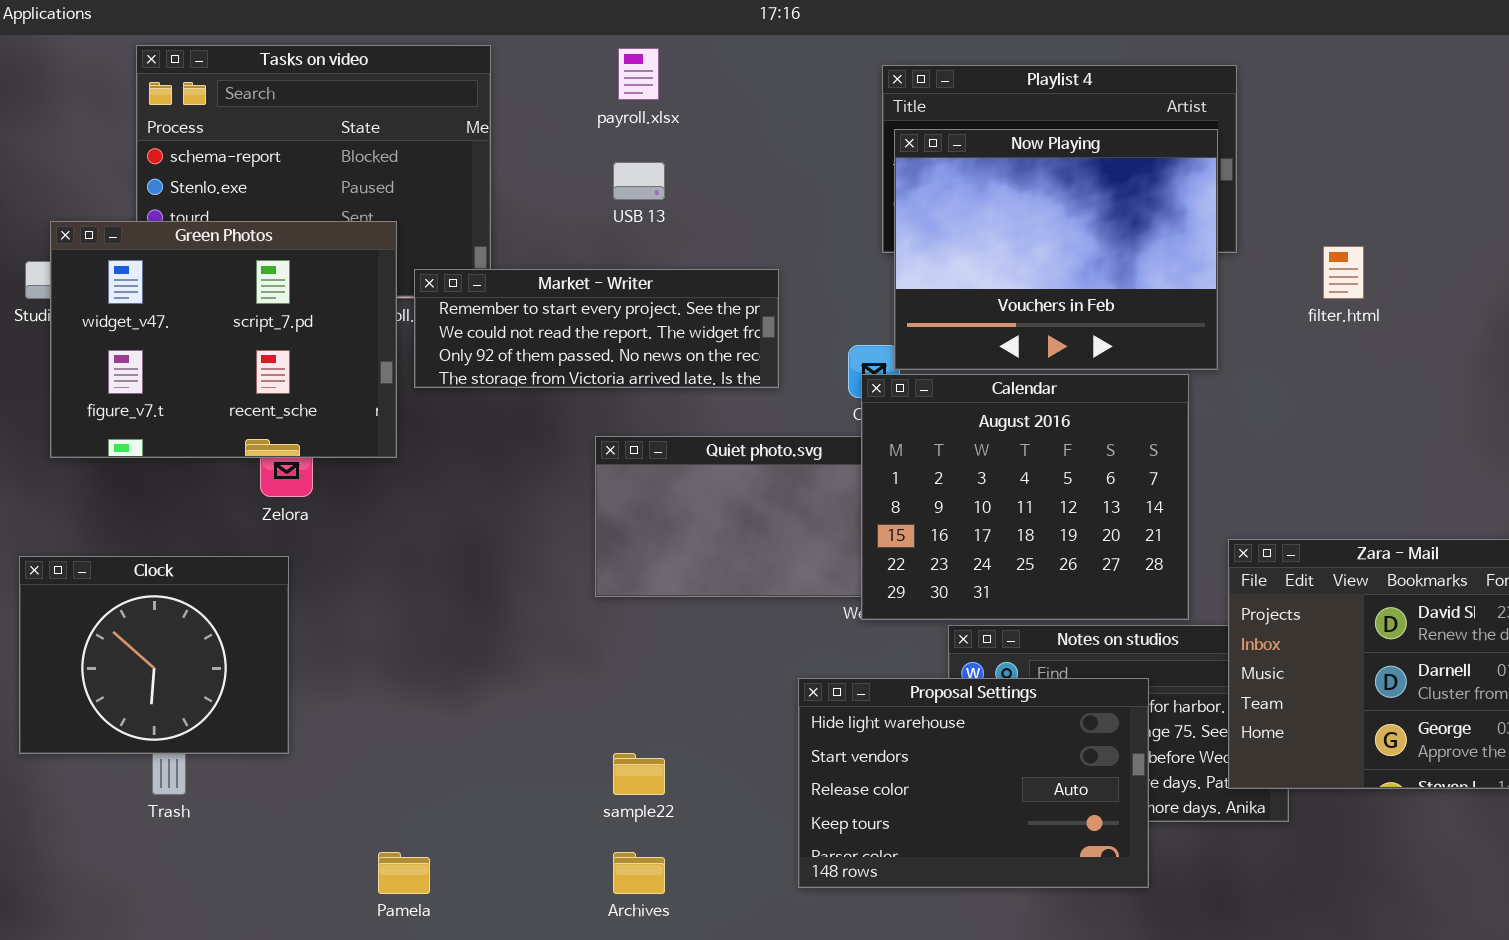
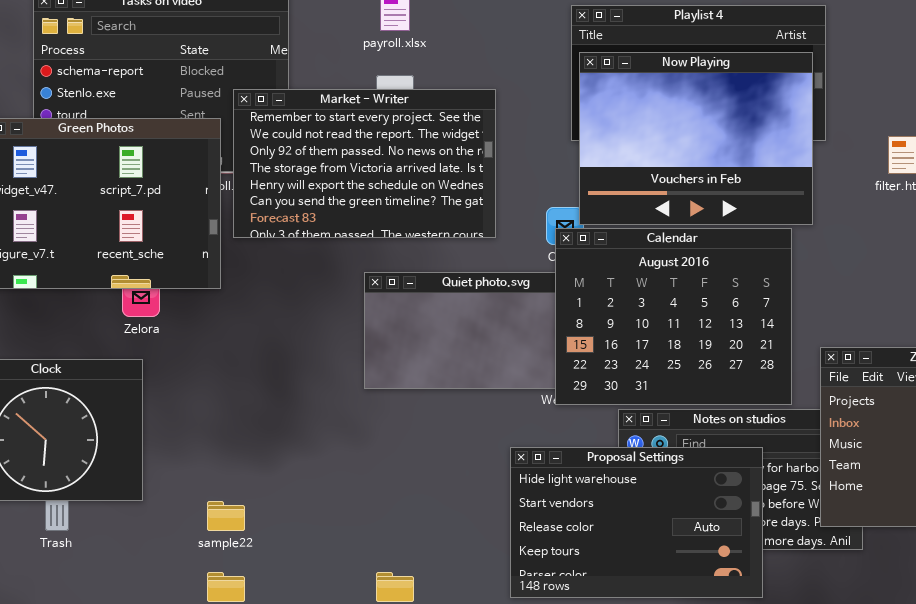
Market - Writer: [414,269,779,388] -> [233,89,496,238], resized
sample22: [613,753,665,795] -> [207,501,245,531], moved

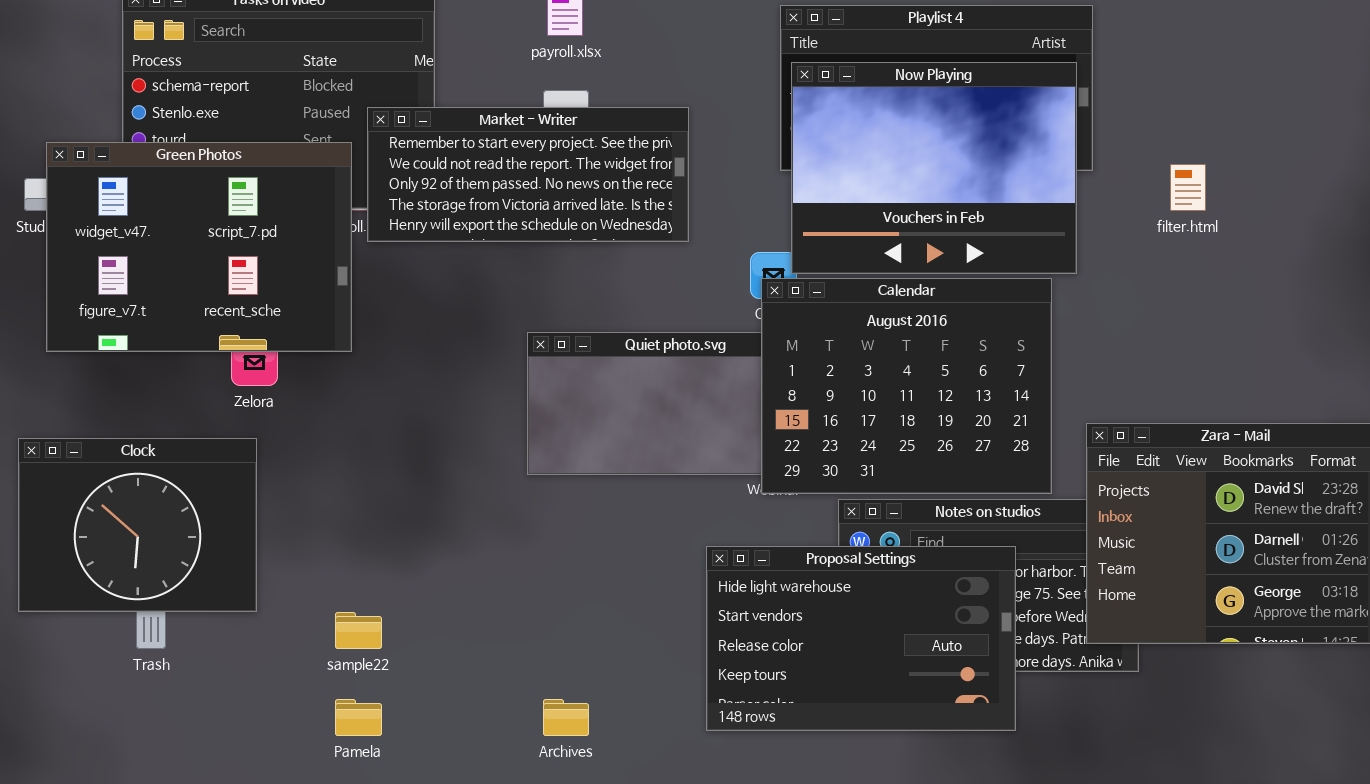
Market - Writer: [233,89,496,238] -> [367,107,689,242], resized

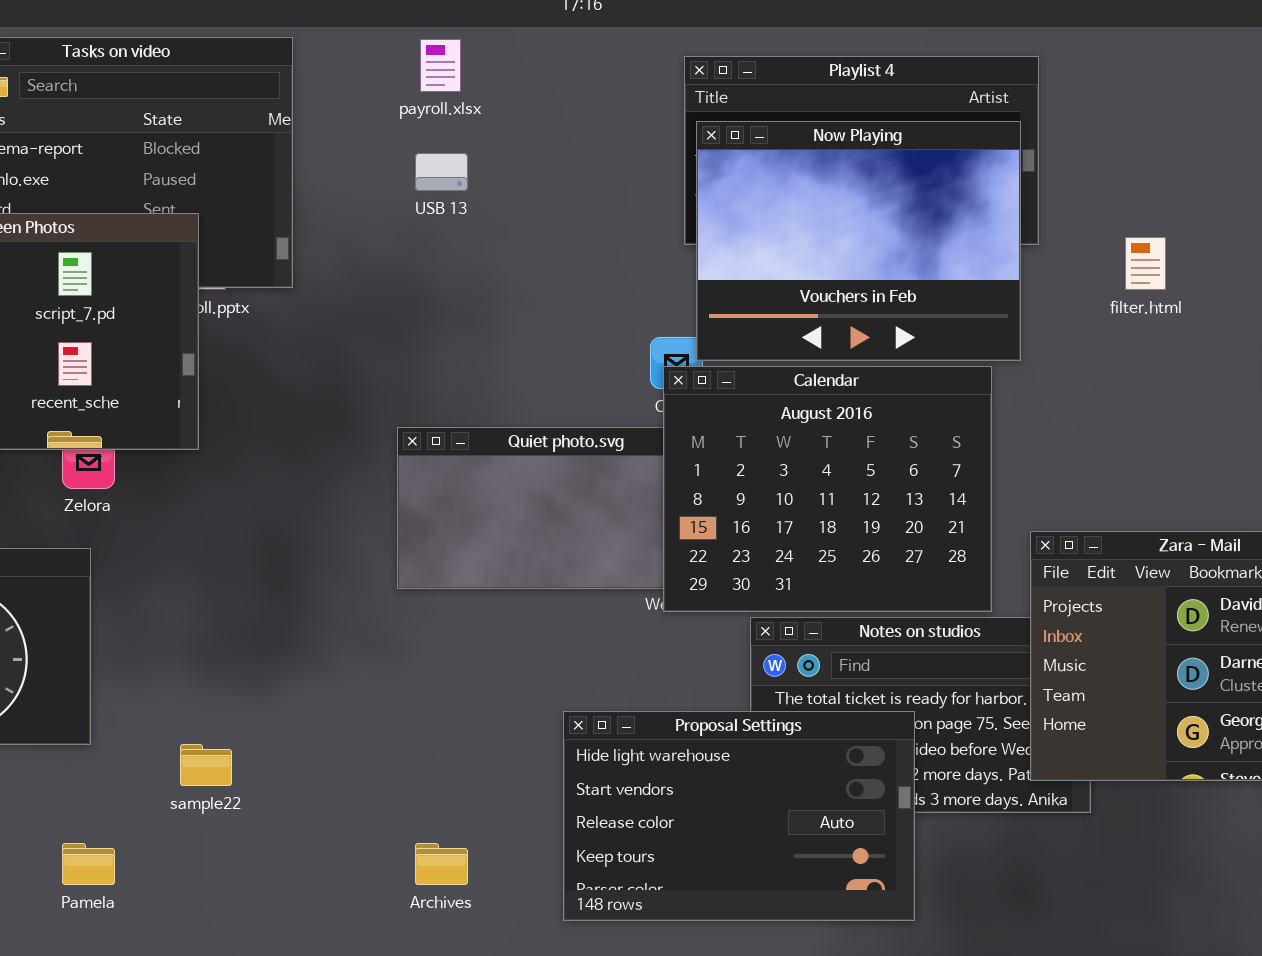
Market - Writer: [367,107,689,242] -> none, closed
Proposal Settings: [706,546,1016,731] -> [563,711,915,921], moved
Pamela: [335,699,382,736] -> [62,843,115,885], moved

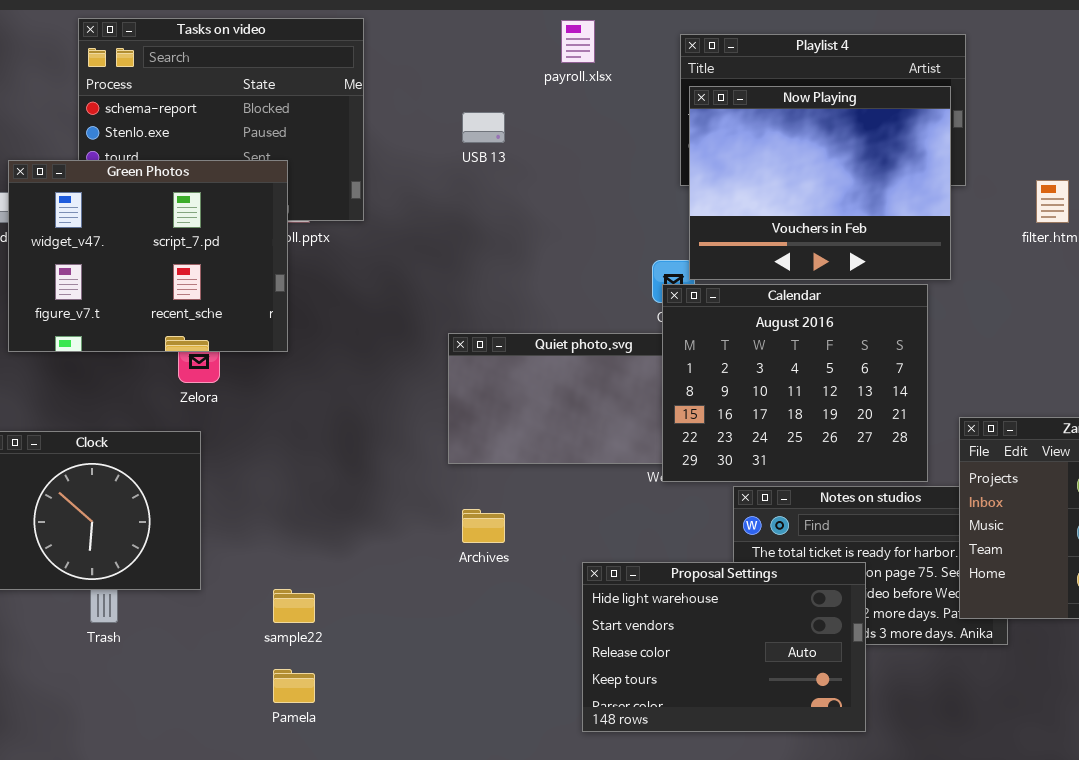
payroll.xlsx: [420,39,461,92] -> [561,20,595,63], moved
Pamela: [62,843,115,885] -> [273,669,315,703], moved
Archives: [415,843,468,885] -> [462,509,505,543], moved

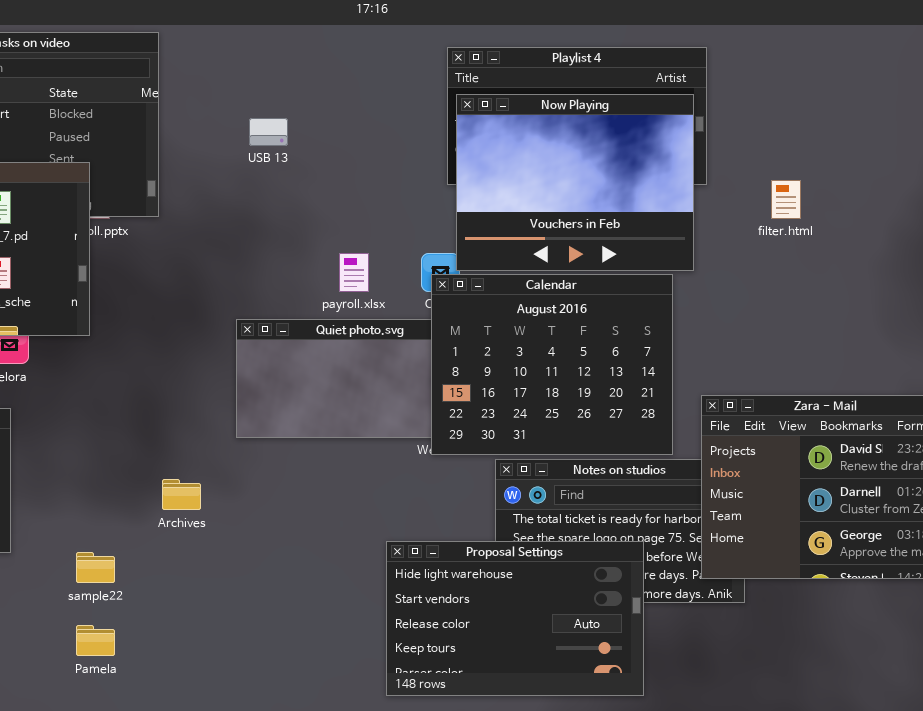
payroll.xlsx: [561,20,595,63] -> [339,253,369,292], moved
Archives: [462,509,505,543] -> [162,479,201,510], moved
Proposal Settings: [582,562,866,732] -> [386,541,644,696], moved

